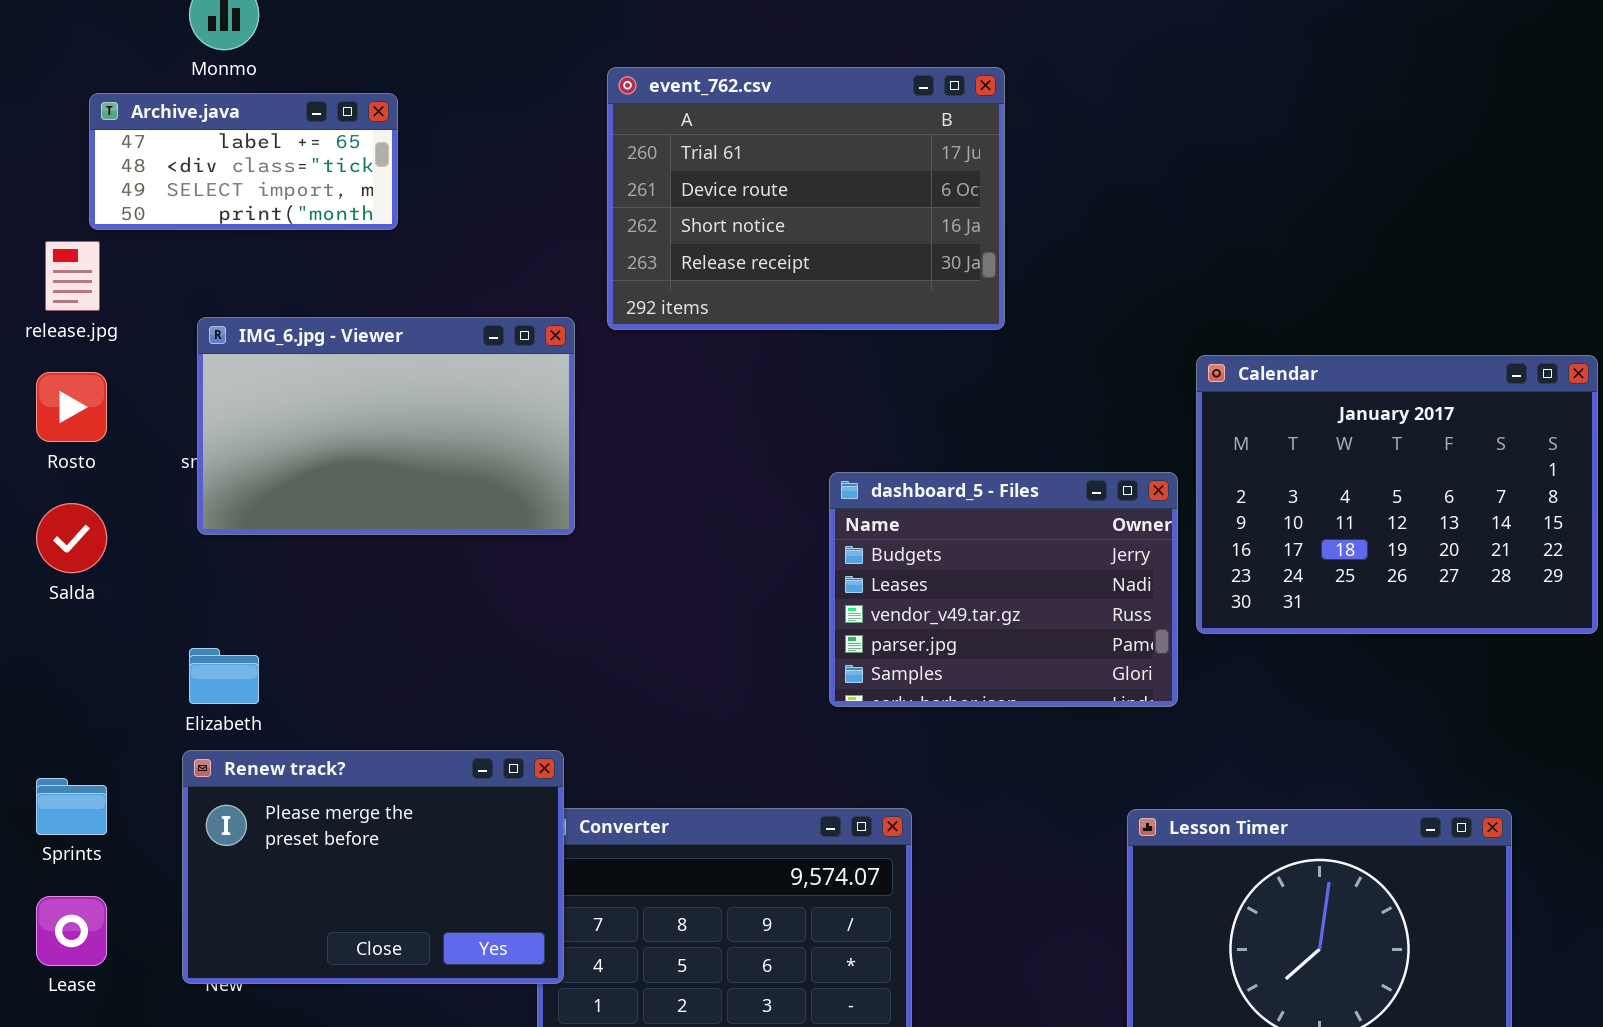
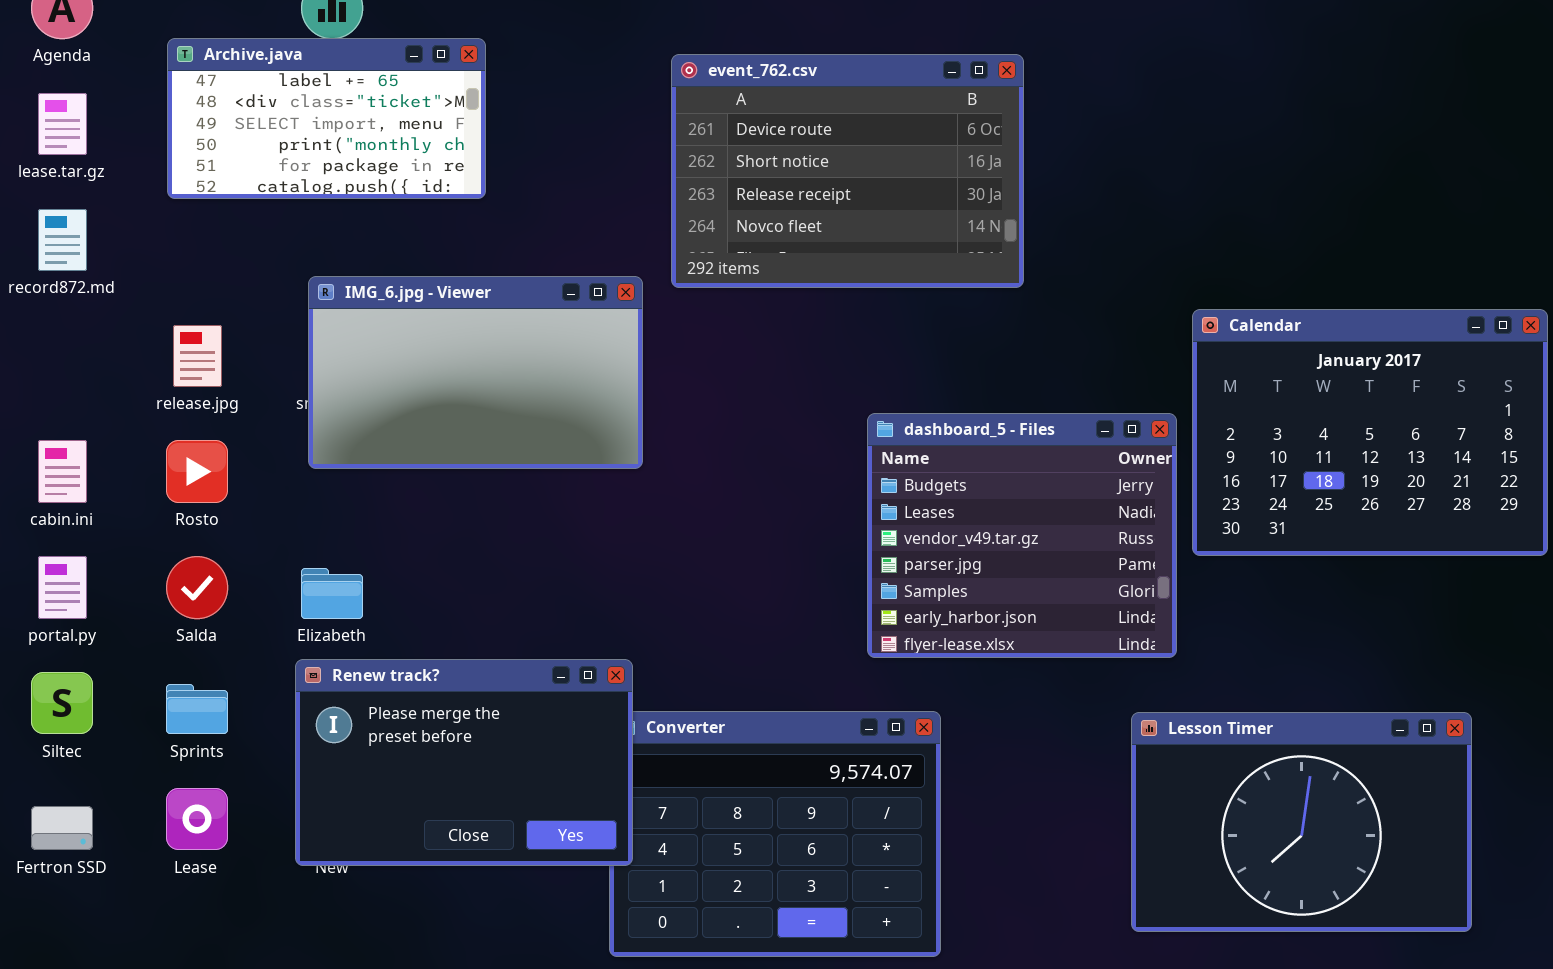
event_762.csv: [607,67,1005,330] -> [671,54,1024,288], scrolled down 1 row
Archive.java: [89,93,398,230] -> [167,38,486,199], resized
release.jpg: [45,241,100,311] -> [173,325,222,387], moved
Rosto: [36,372,107,442] -> [166,440,228,503], moved
dashboard_5 - Files: [829,472,1178,707] -> [867,413,1177,658], resized
Salda: [36,503,107,573] -> [166,556,228,619], moved

